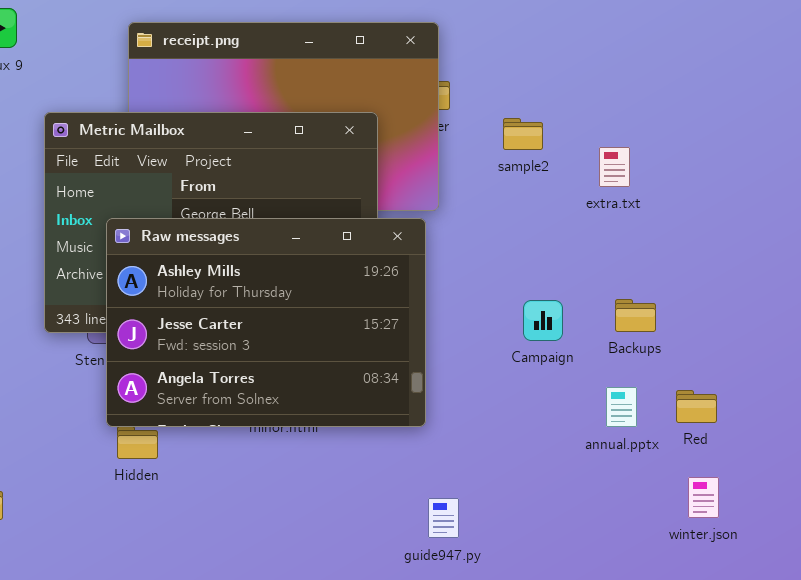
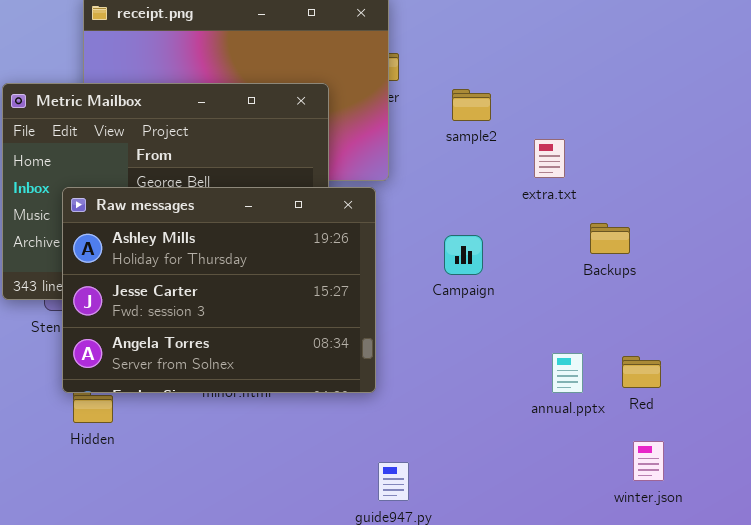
extra.txt: [599,147,630,187] -> [534,139,565,178], moved
Backups: [615,299,656,332] -> [590,223,630,254], moved
Campaign: [523,300,563,341] -> [444,235,483,275], moved

